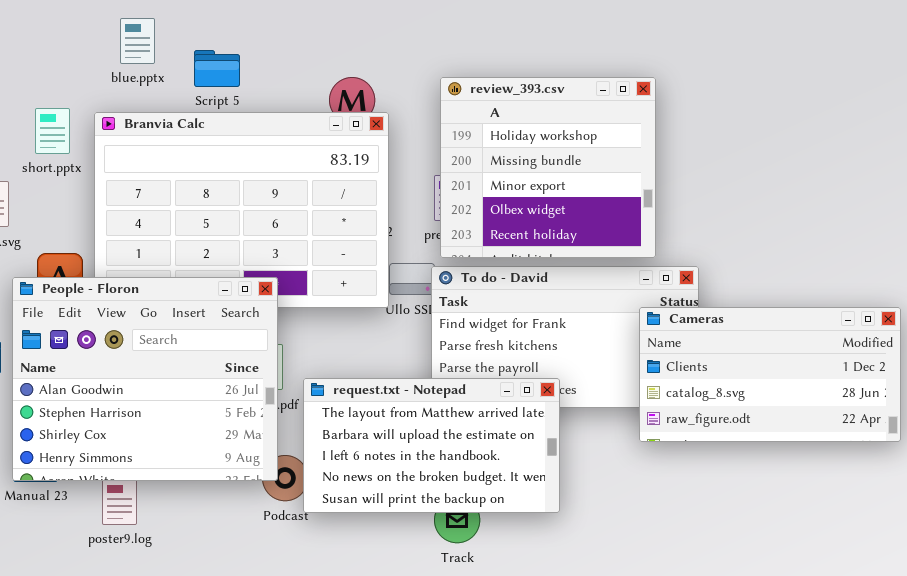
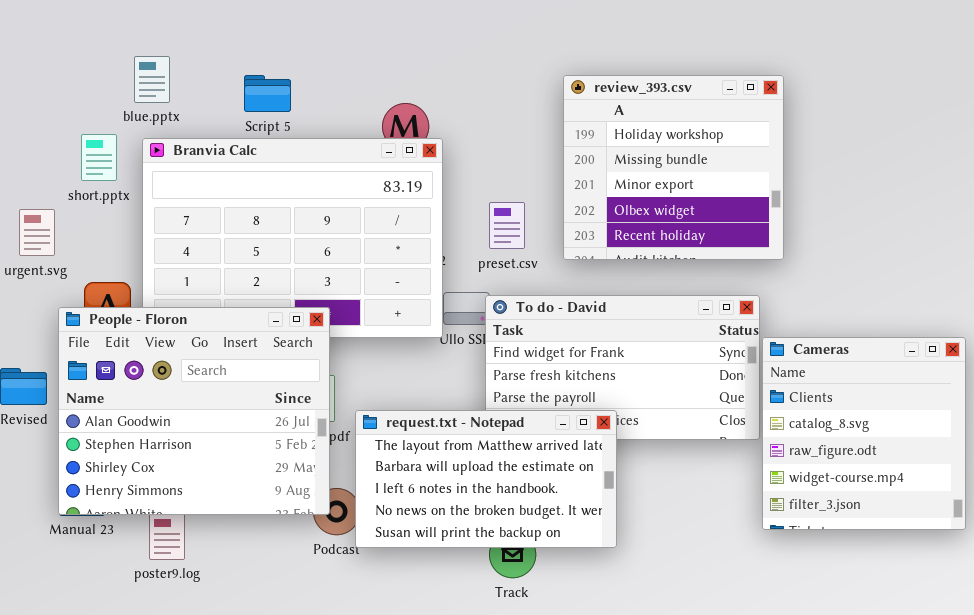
blue.pptx: [120,18,155,64] -> [134,56,170,103], moved
review_393.csv: [440,77,656,258] -> [563,75,784,260], moved
Cameras: [639,307,901,442] -> [762,337,966,530], resized

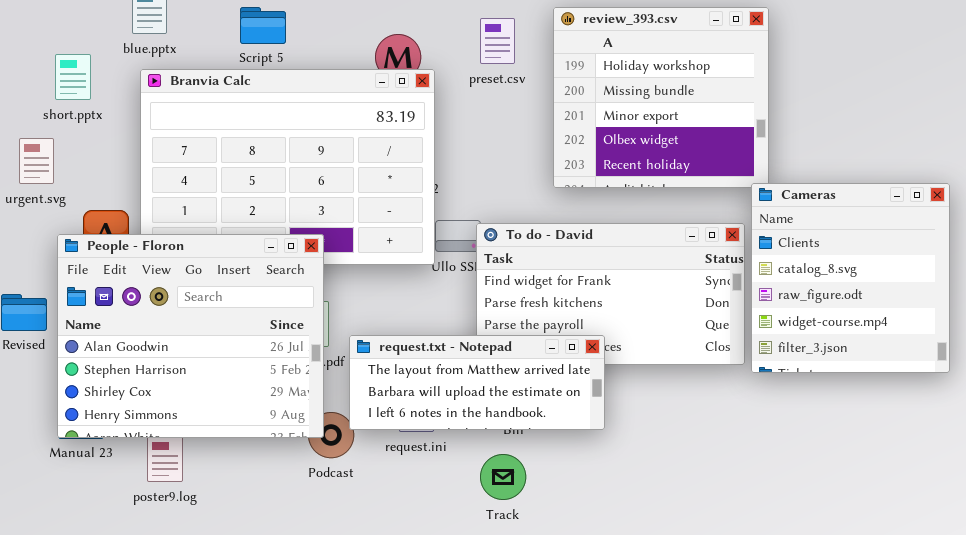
short.pptx: [81,134,117,181] -> [55,54,91,100], moved
preset.csv: [489,202,525,249] -> [480,18,515,64], moved
Cameras: [762,337,966,530] -> [751,183,950,373], moved
request.txt - Notepad: [355,410,617,548] -> [349,335,605,430], resized

